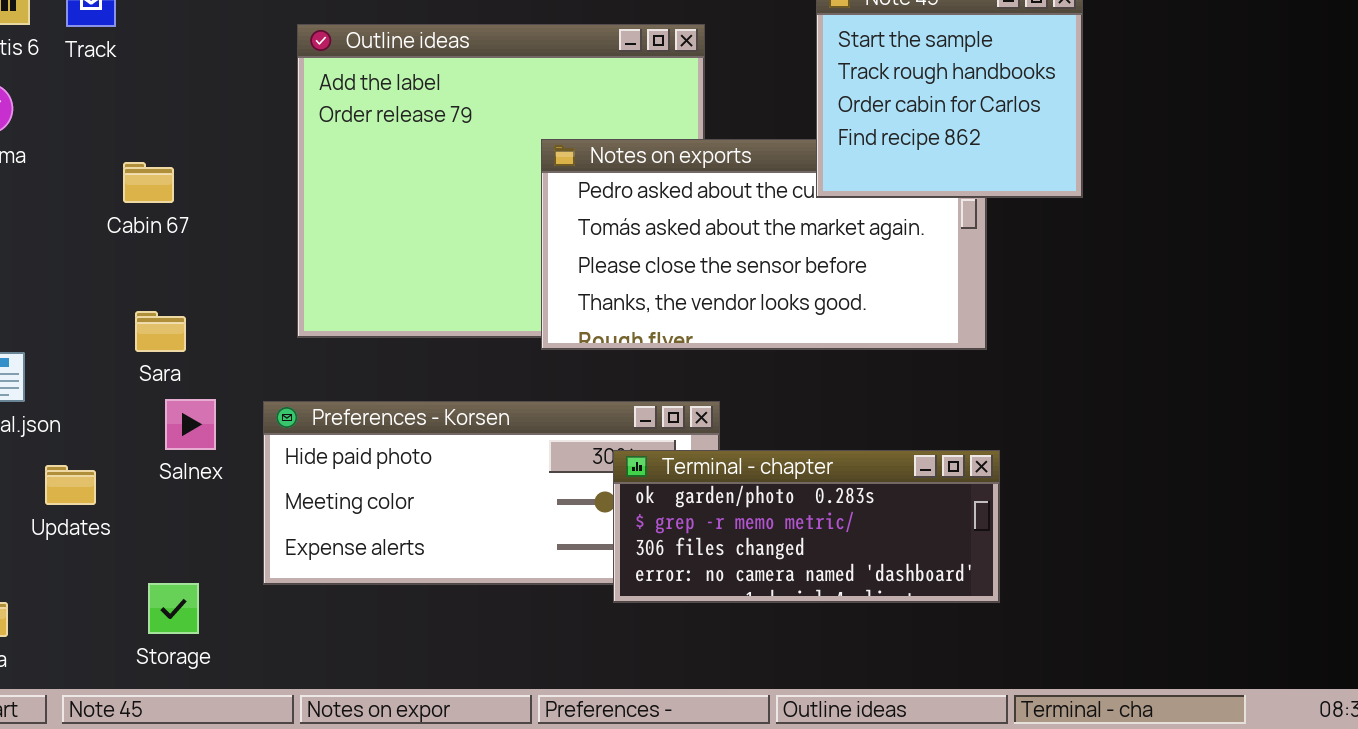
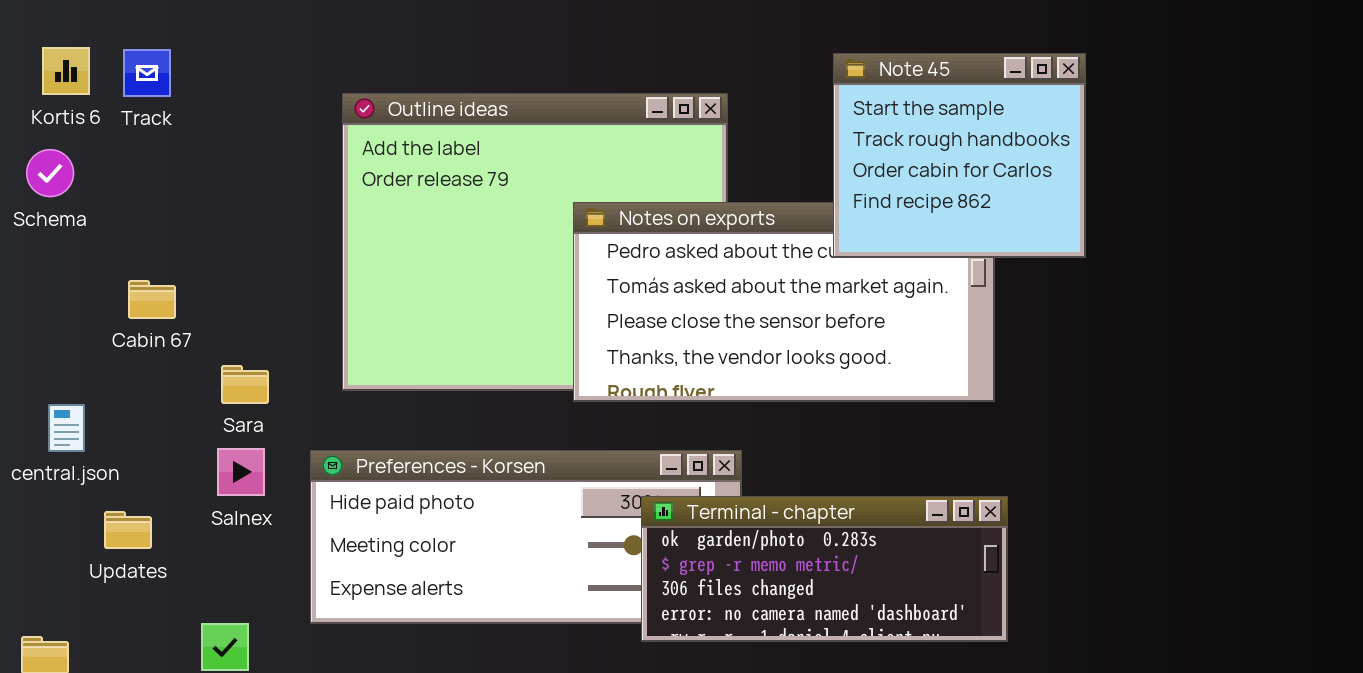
Cabin 67: [123,162,174,203] -> [128,280,176,319], moved
Sara: [135,311,186,352] -> [221,365,269,404], moved

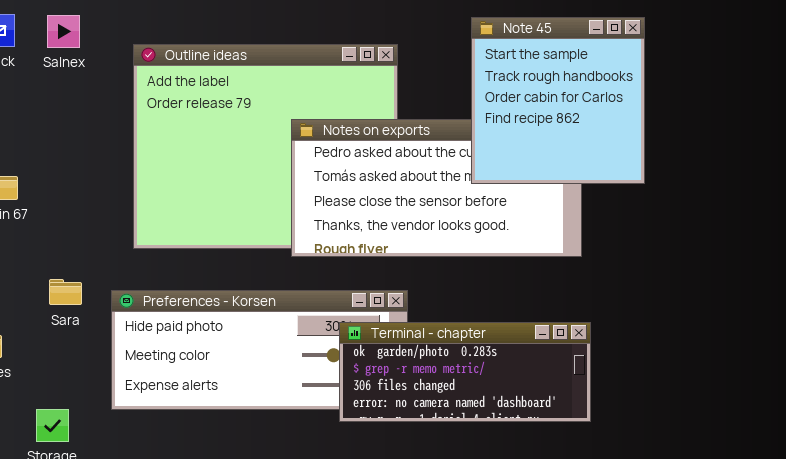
Note 45: [833,53,1086,258] -> [471,17,645,184], resized
Sara: [221,365,269,404] -> [49,279,82,305], moved
Salnex: [217,448,265,496] -> [47,15,80,48], moved

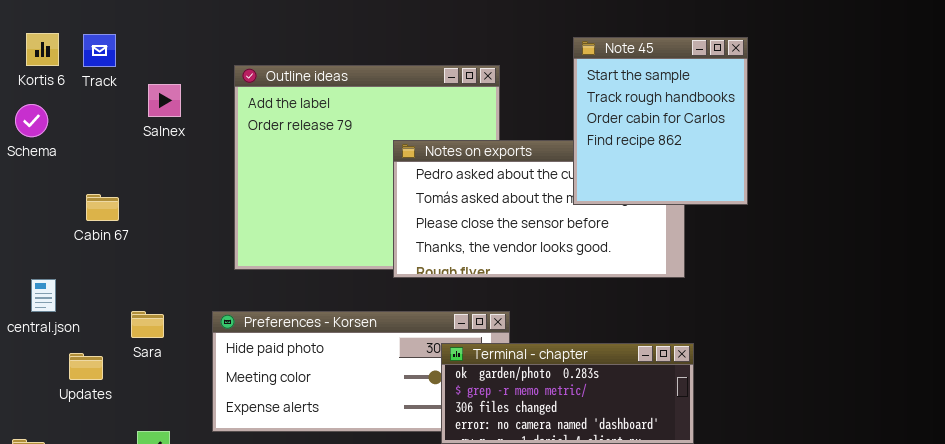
Salnex: [47,15,80,48] -> [148,84,181,117], moved
Sara: [49,279,82,305] -> [131,311,164,338], moved

